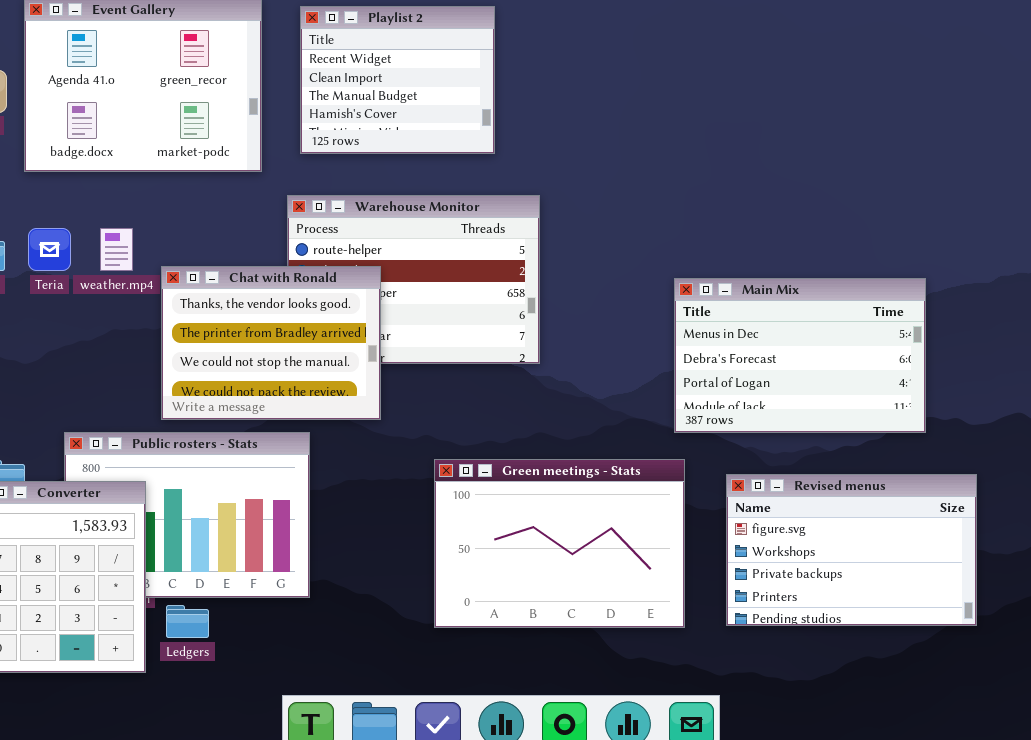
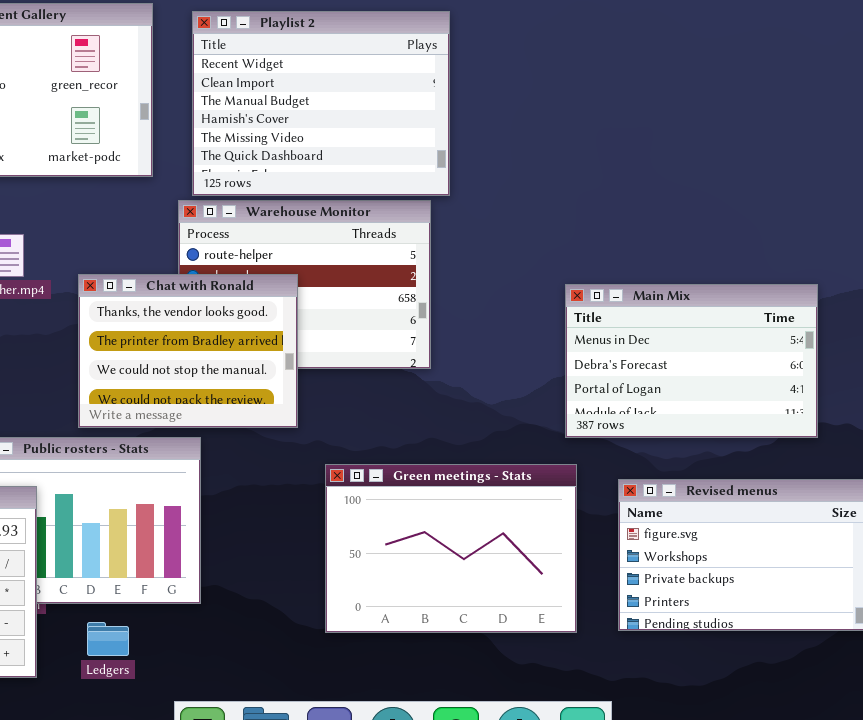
Playlist 2: [300,6,495,154] -> [192,11,450,196], resized
Chat with Ronald: [161,266,381,420] -> [78,274,298,428], moved
Ledgers: [166,605,209,638] -> [87,622,129,656], moved

